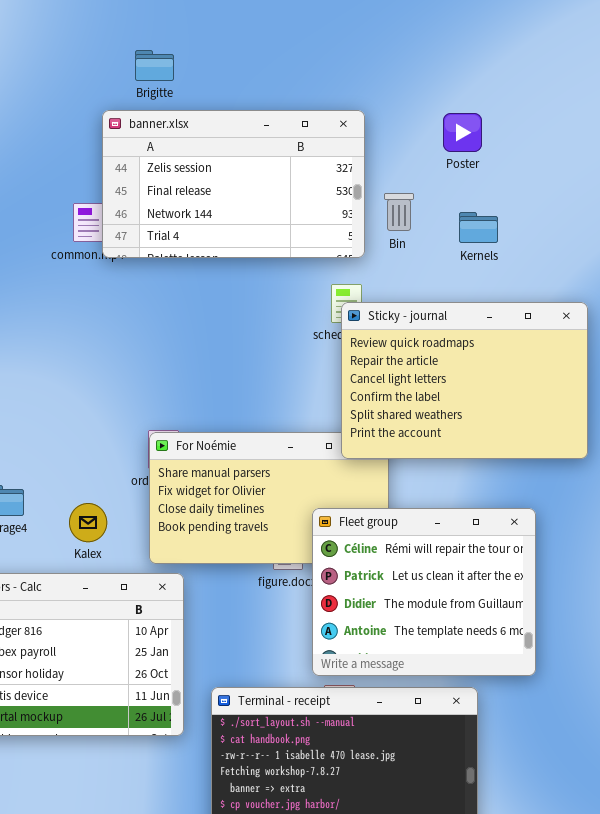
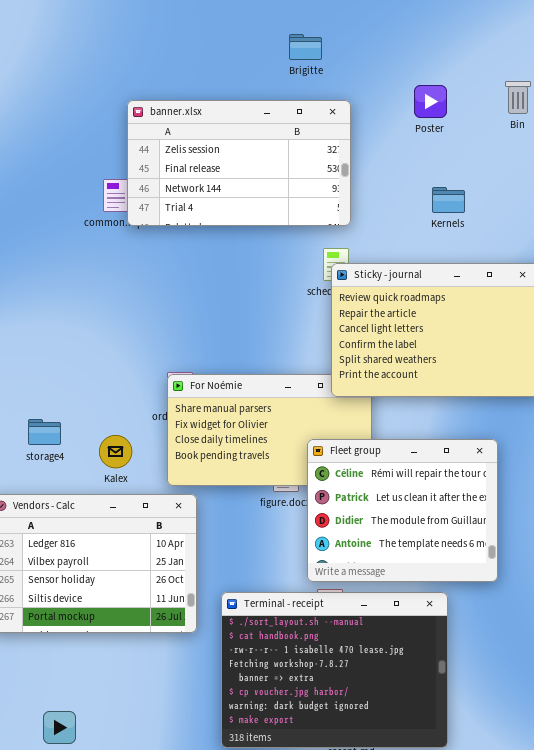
Brigitte: [135,50,174,81] -> [289,34,322,60], moved
Poster: [443,113,482,152] -> [414,85,447,118], moved
Bin: [384,193,414,231] -> [505,81,531,114], moved

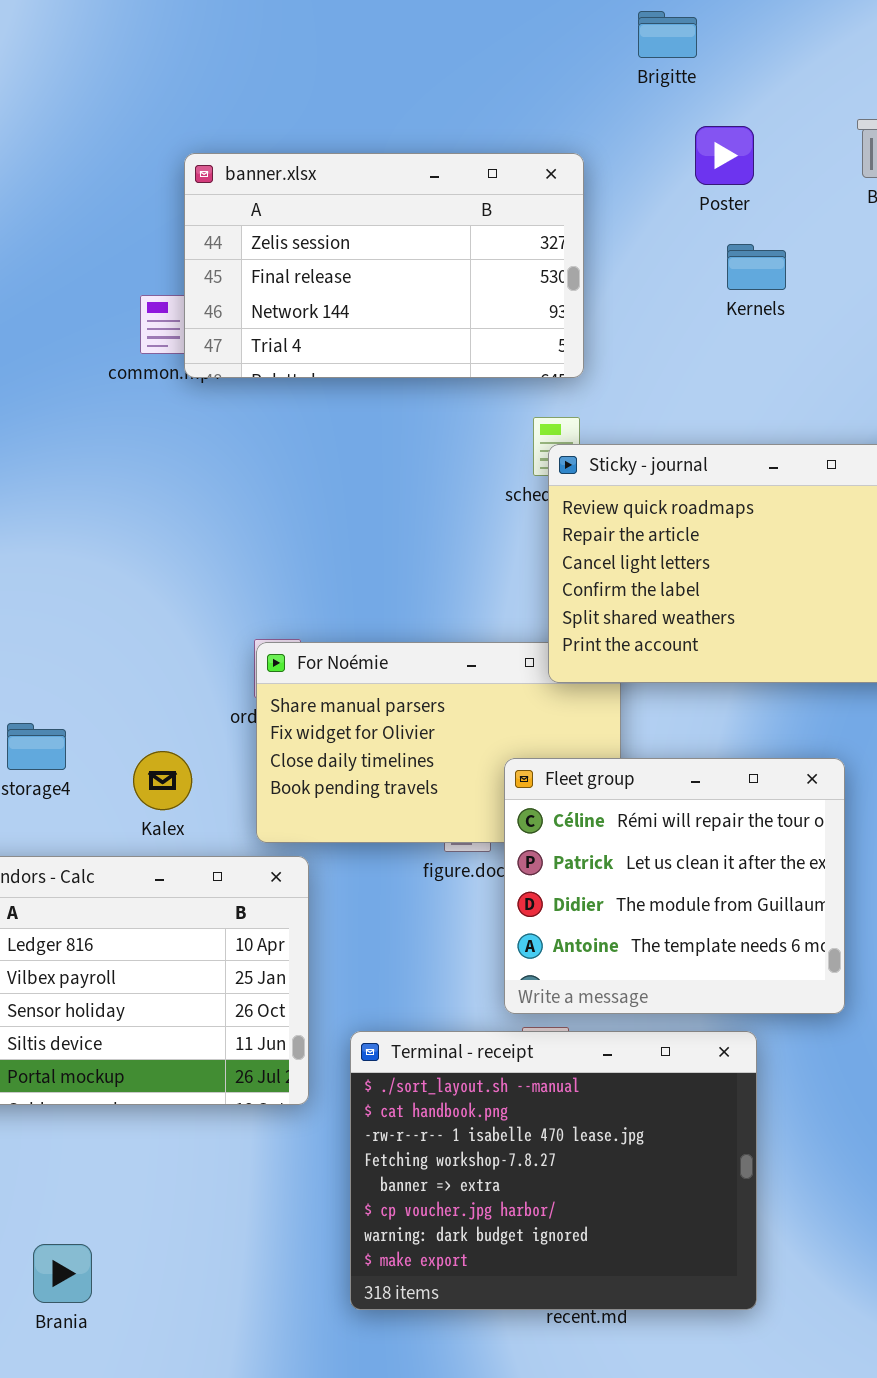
Brigitte: [289,34,322,60] -> [638,11,697,58], moved
Kernels: [432,187,465,213] -> [727,244,786,290], moved

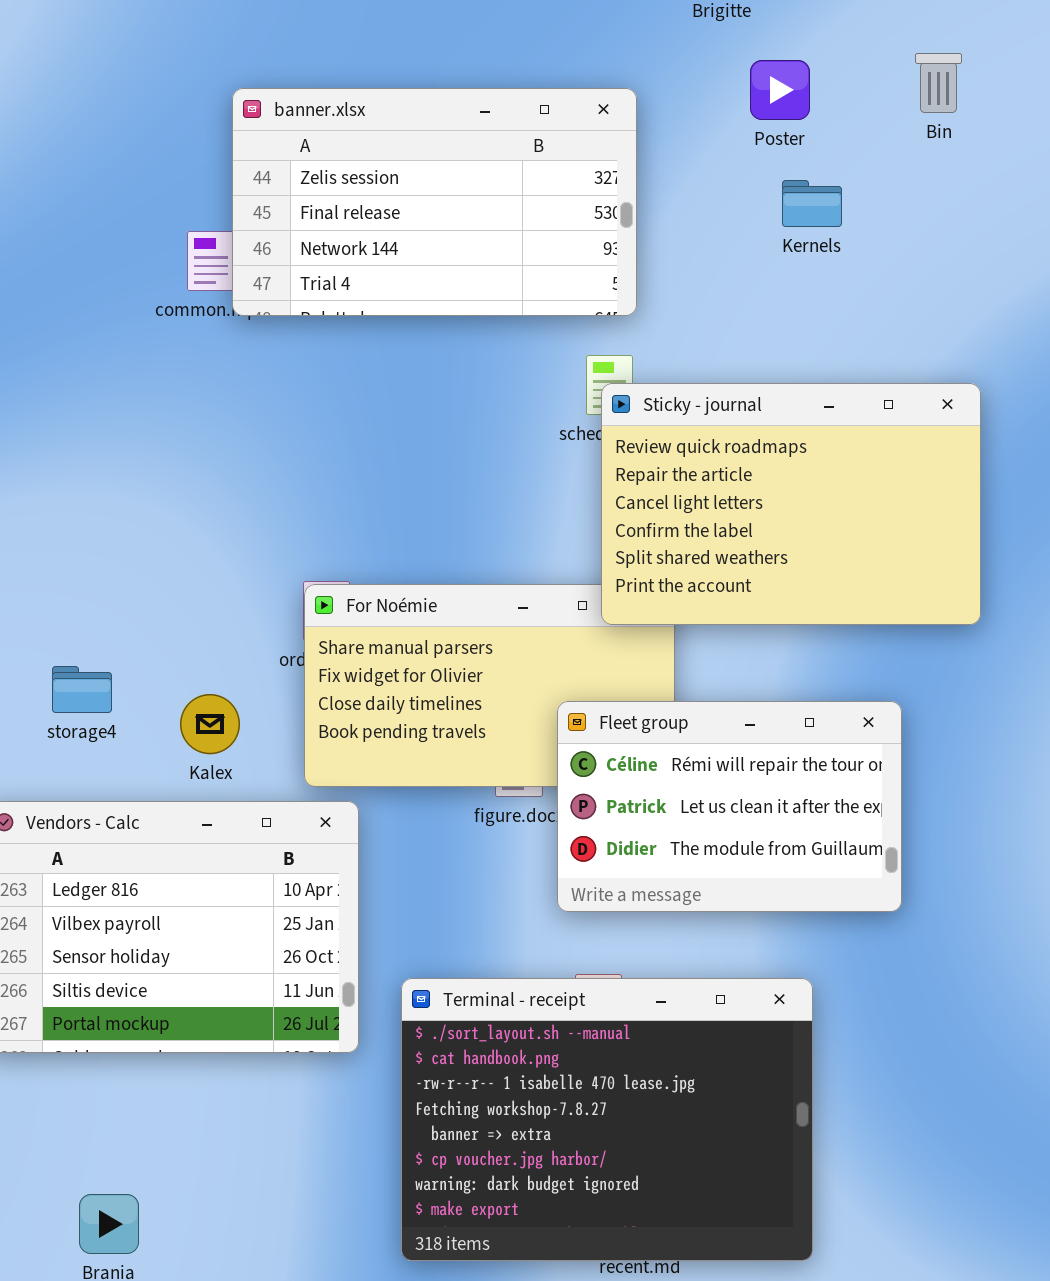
Fleet group: [504,758,845,1014] -> [557,701,902,912], resized

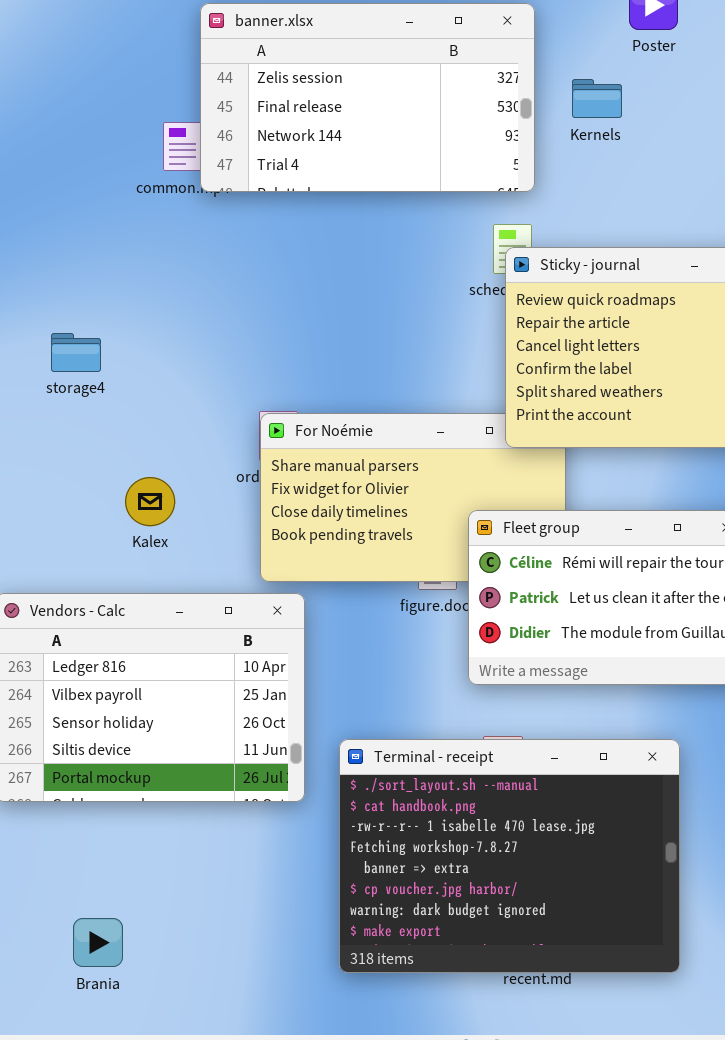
Kernels: [782,180,842,227] -> [572,79,622,118], moved
storage4: [52,666,112,713] -> [51,333,101,372], moved
Kalex: [180,694,240,754] -> [125,477,175,526], moved

